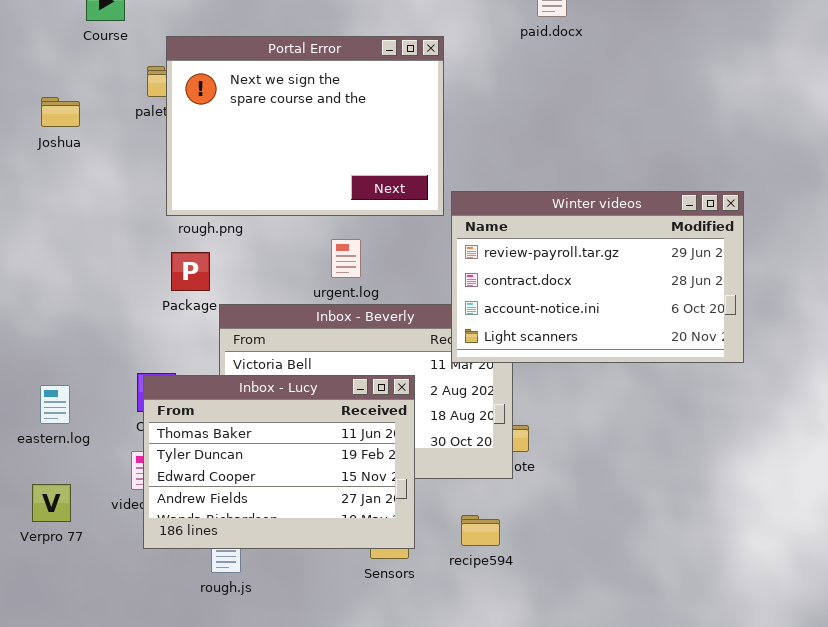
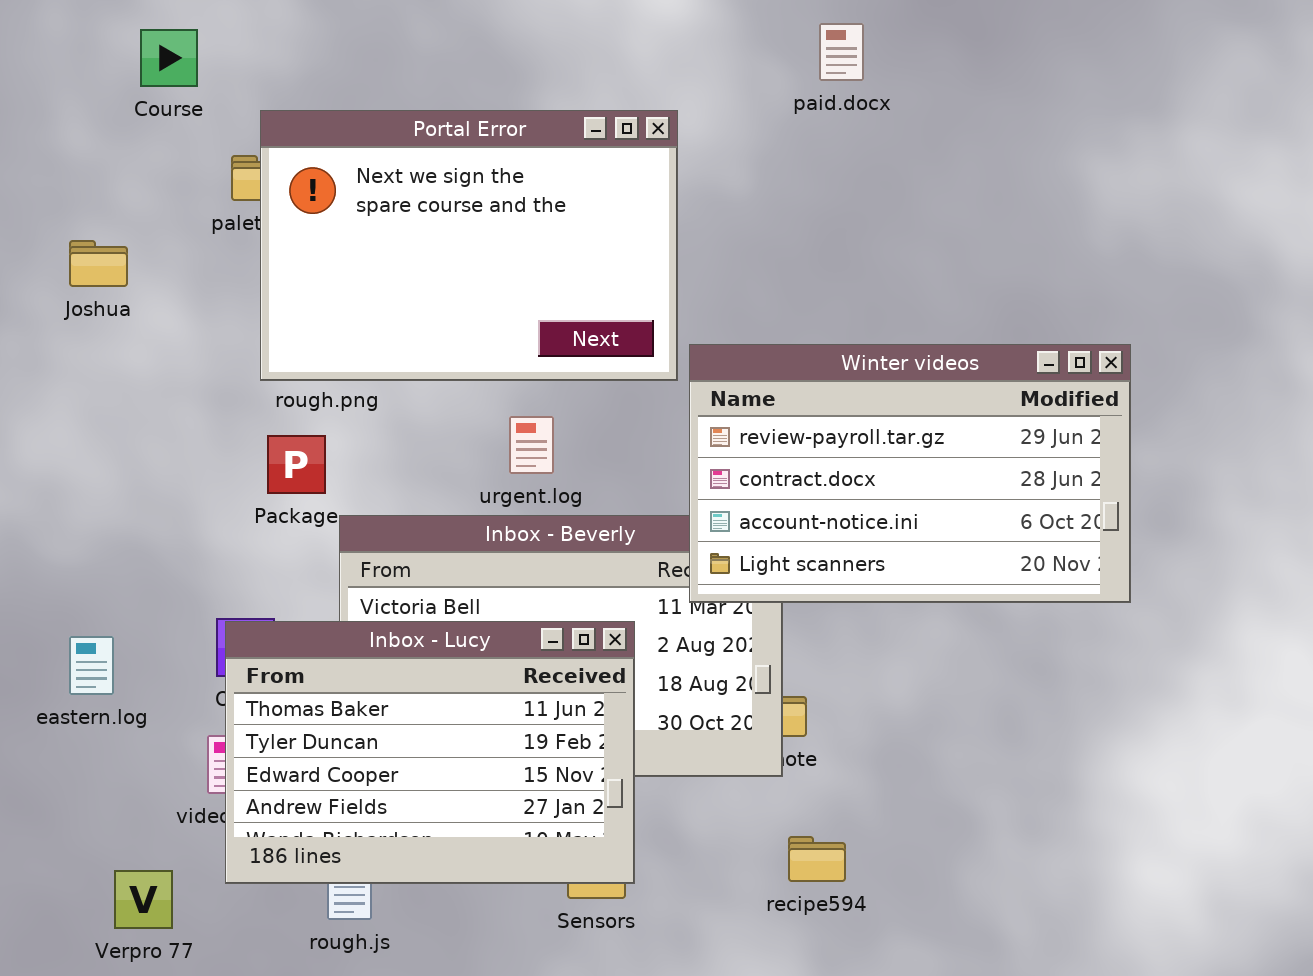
Joshua: [41,97,80,127] -> [69,240,128,287], moved
Verpro 77: [32,484,71,522] -> [114,870,173,929], moved
recipe594: [461,515,500,546] -> [788,836,846,882], moved

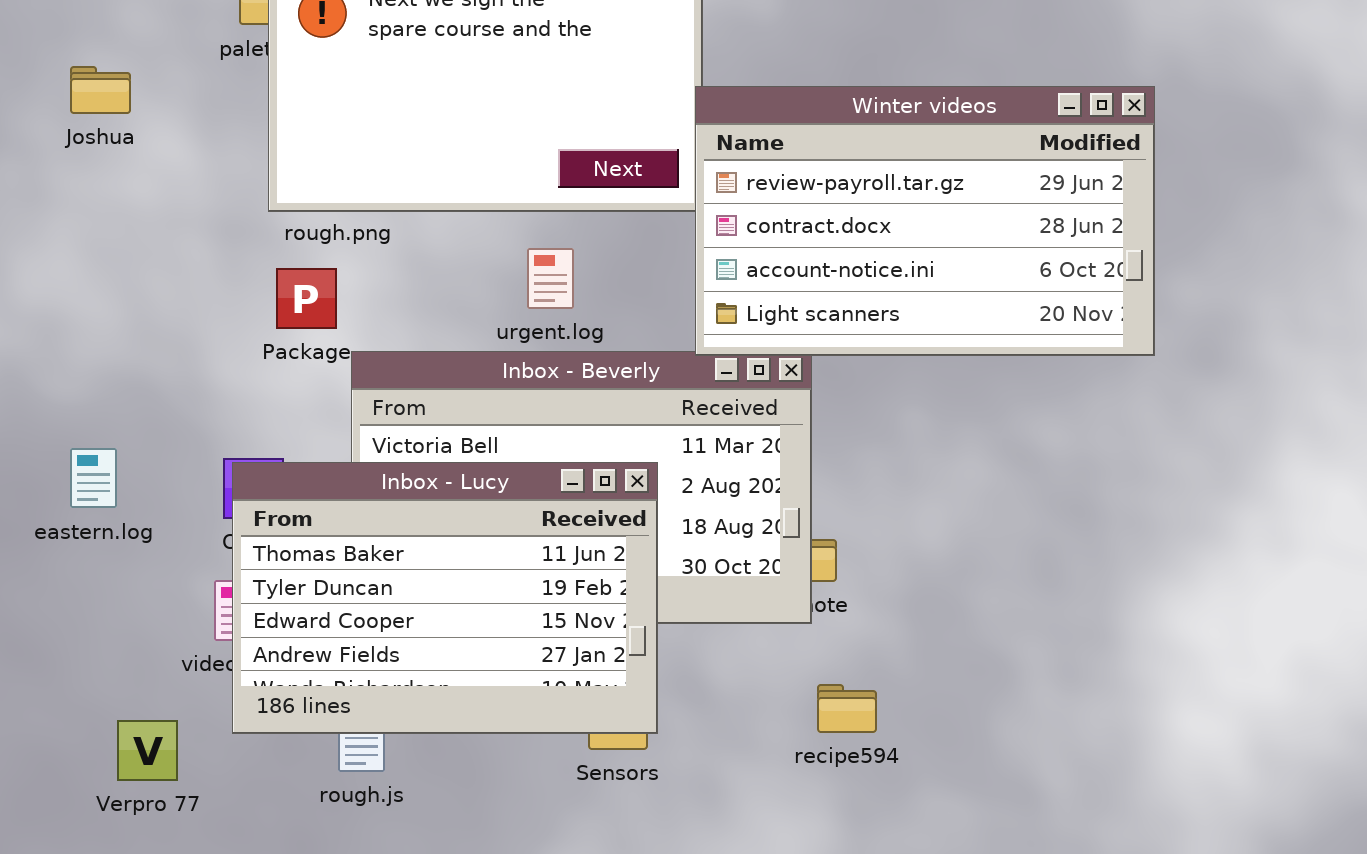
Winter videos: [689,344,1131,603] -> [695,86,1155,356], moved
eastern.log: [69,636,114,695] -> [70,448,117,508], moved

